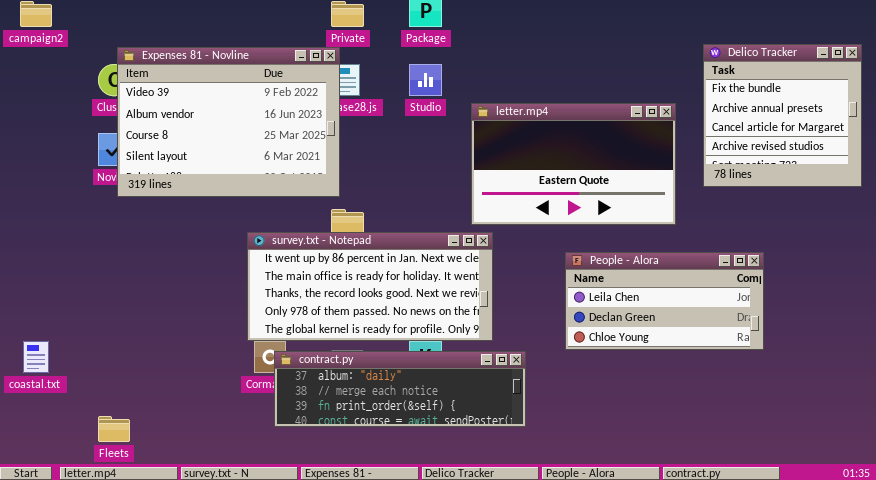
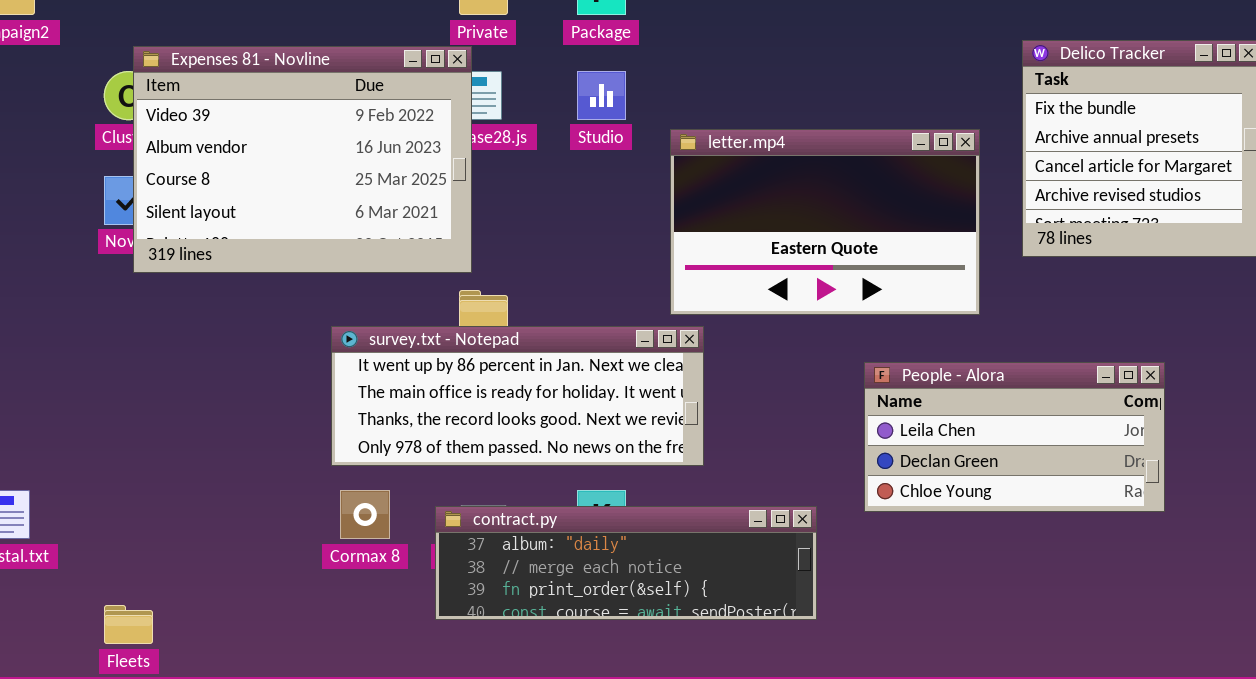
survey.txt - Notepad: [247,232,493,341] -> [331,326,704,466], resized
People - Alora: [565,252,764,350] -> [864,362,1165,512], moved
contract.py: [274,351,526,427] -> [435,506,817,620], moved

